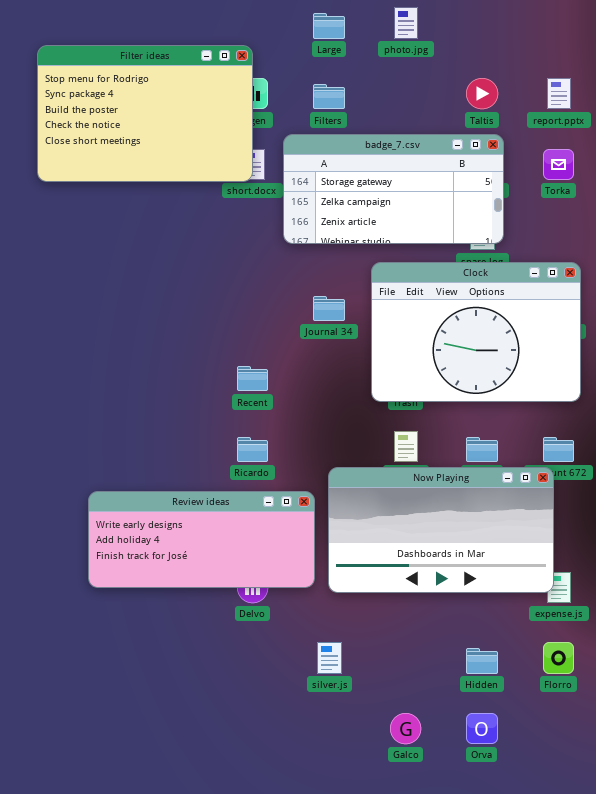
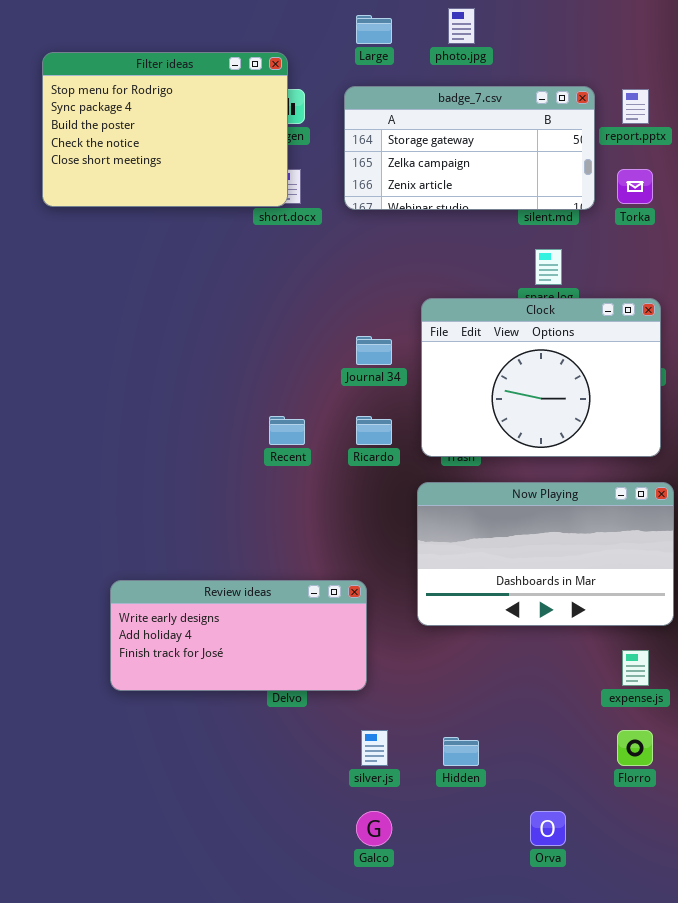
badge_7.csv: [283,134,504,244] -> [344,86,595,210], moved
Ricardo: [237,437,268,462] -> [356,416,392,445], moved
Now Playing: [328,467,554,593] -> [417,482,674,626], moved
Review ideas: [88,491,315,588] -> [110,580,367,691], moved
Hidden: [466,648,498,674] -> [443,737,479,766], moved
Galco: [390,713,421,744] -> [356,811,392,846], moved

